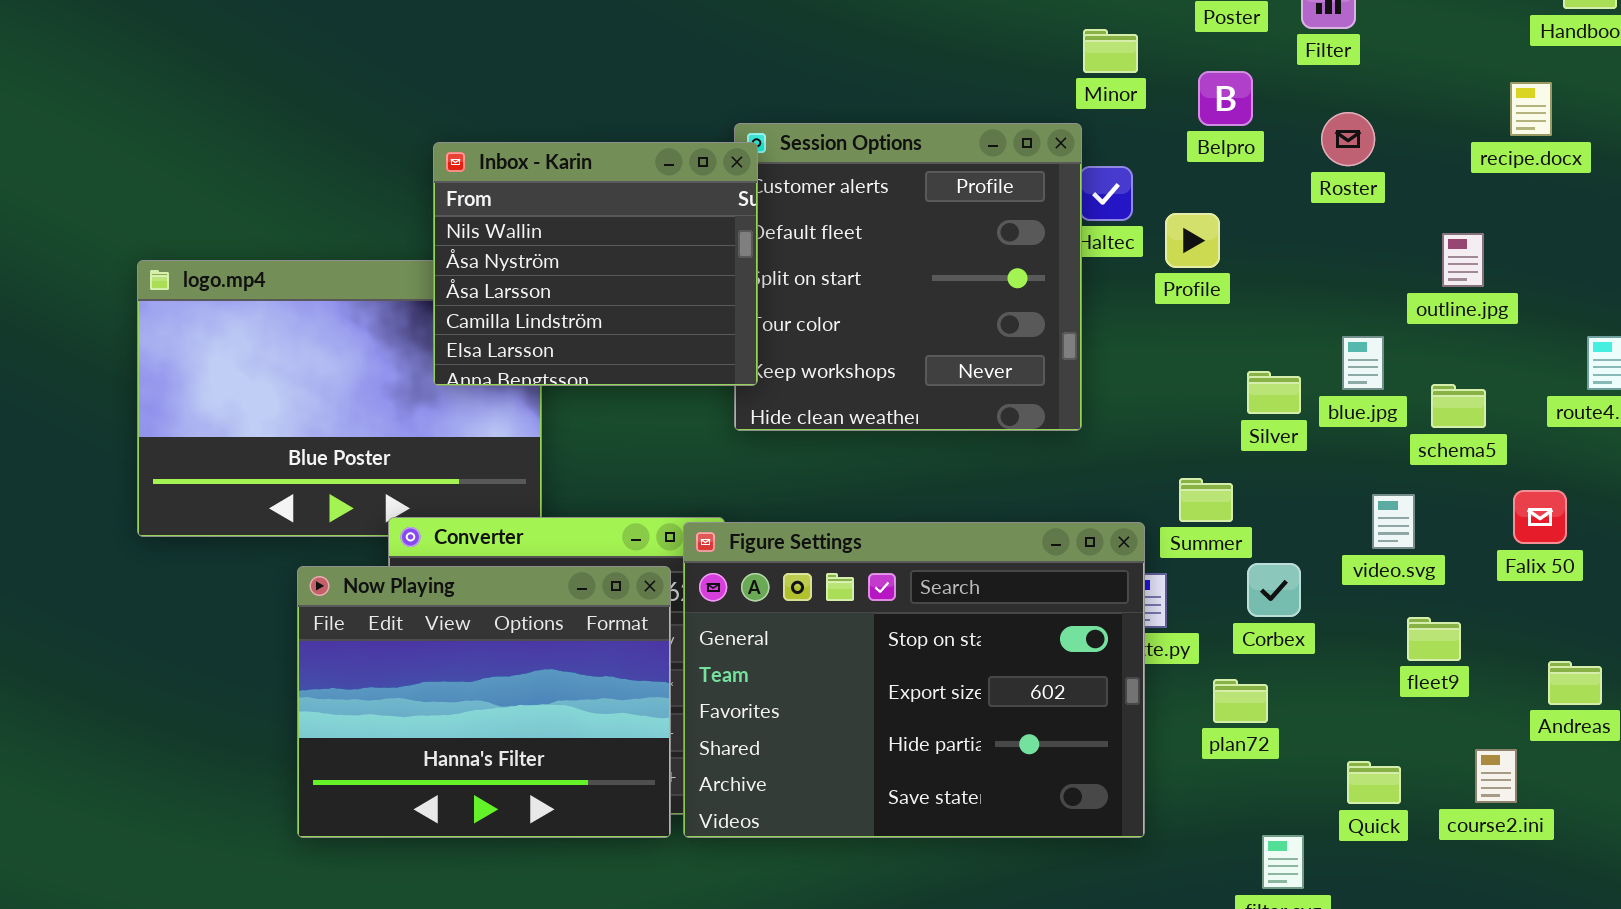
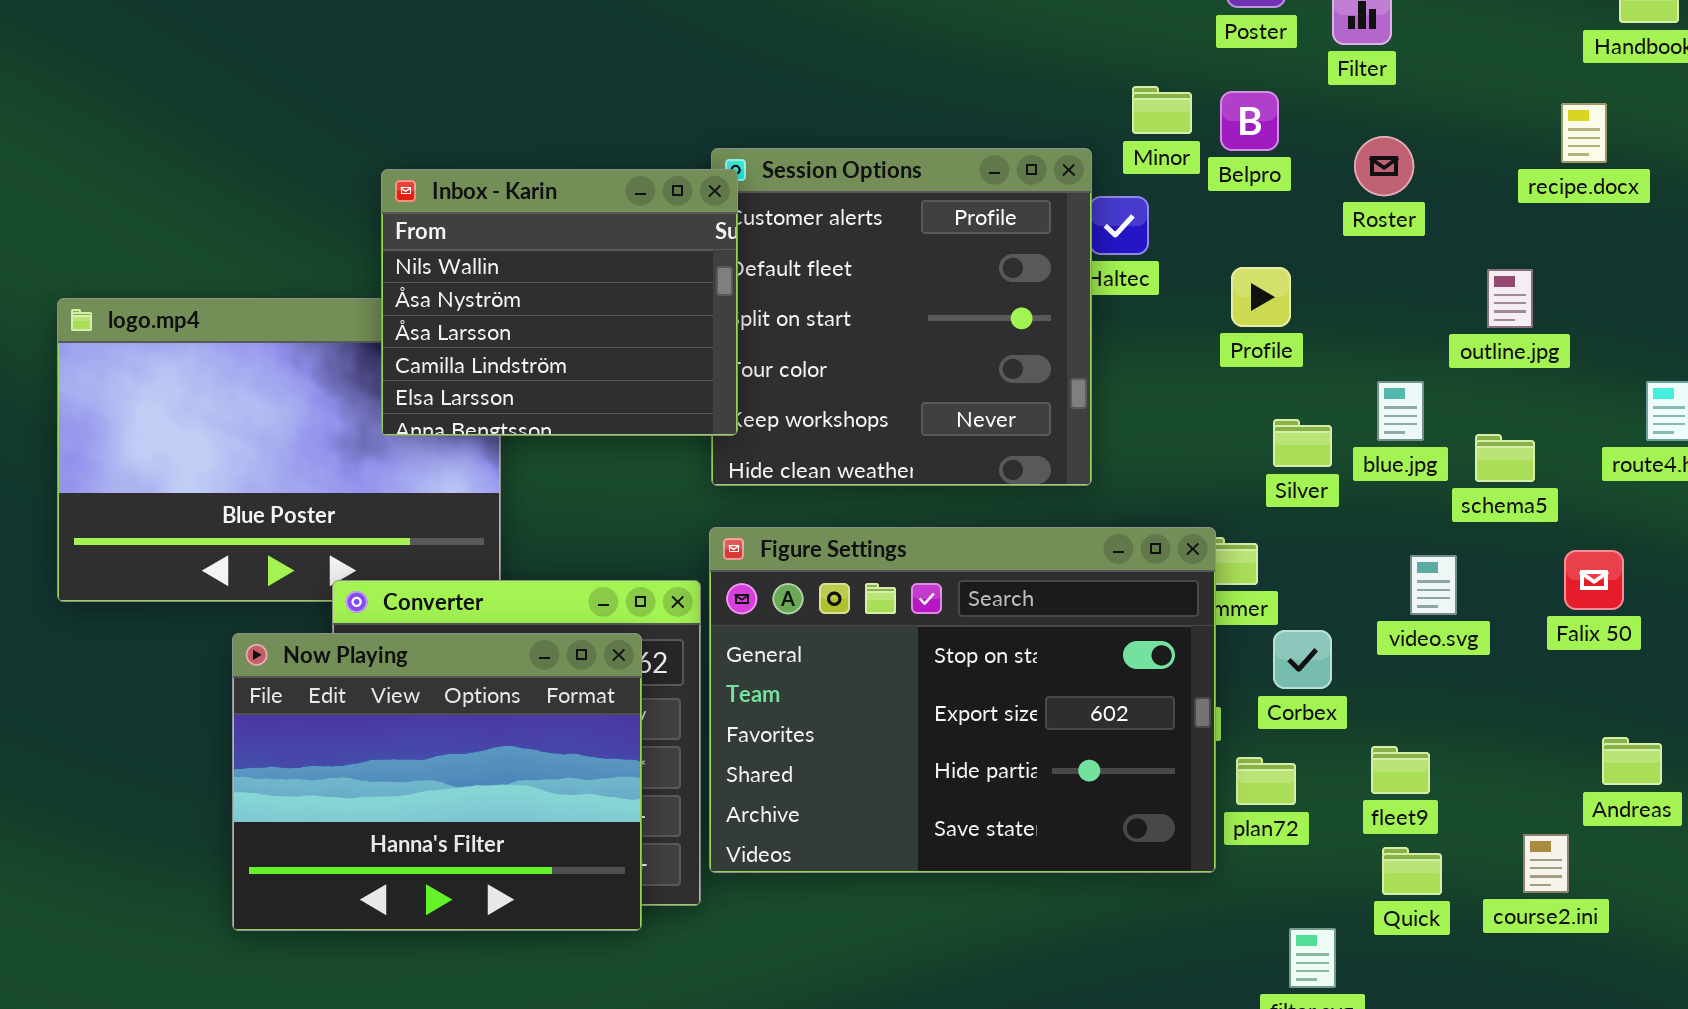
Minor: [1083,29,1138,73] -> [1132,86,1192,134], moved
Profile: [1165,213,1220,268] -> [1231,267,1291,327], moved
Figure Settings: [683,522,1145,838] -> [709,527,1216,873], moved
fleet9: [1407,617,1461,661] -> [1371,746,1430,794], moved

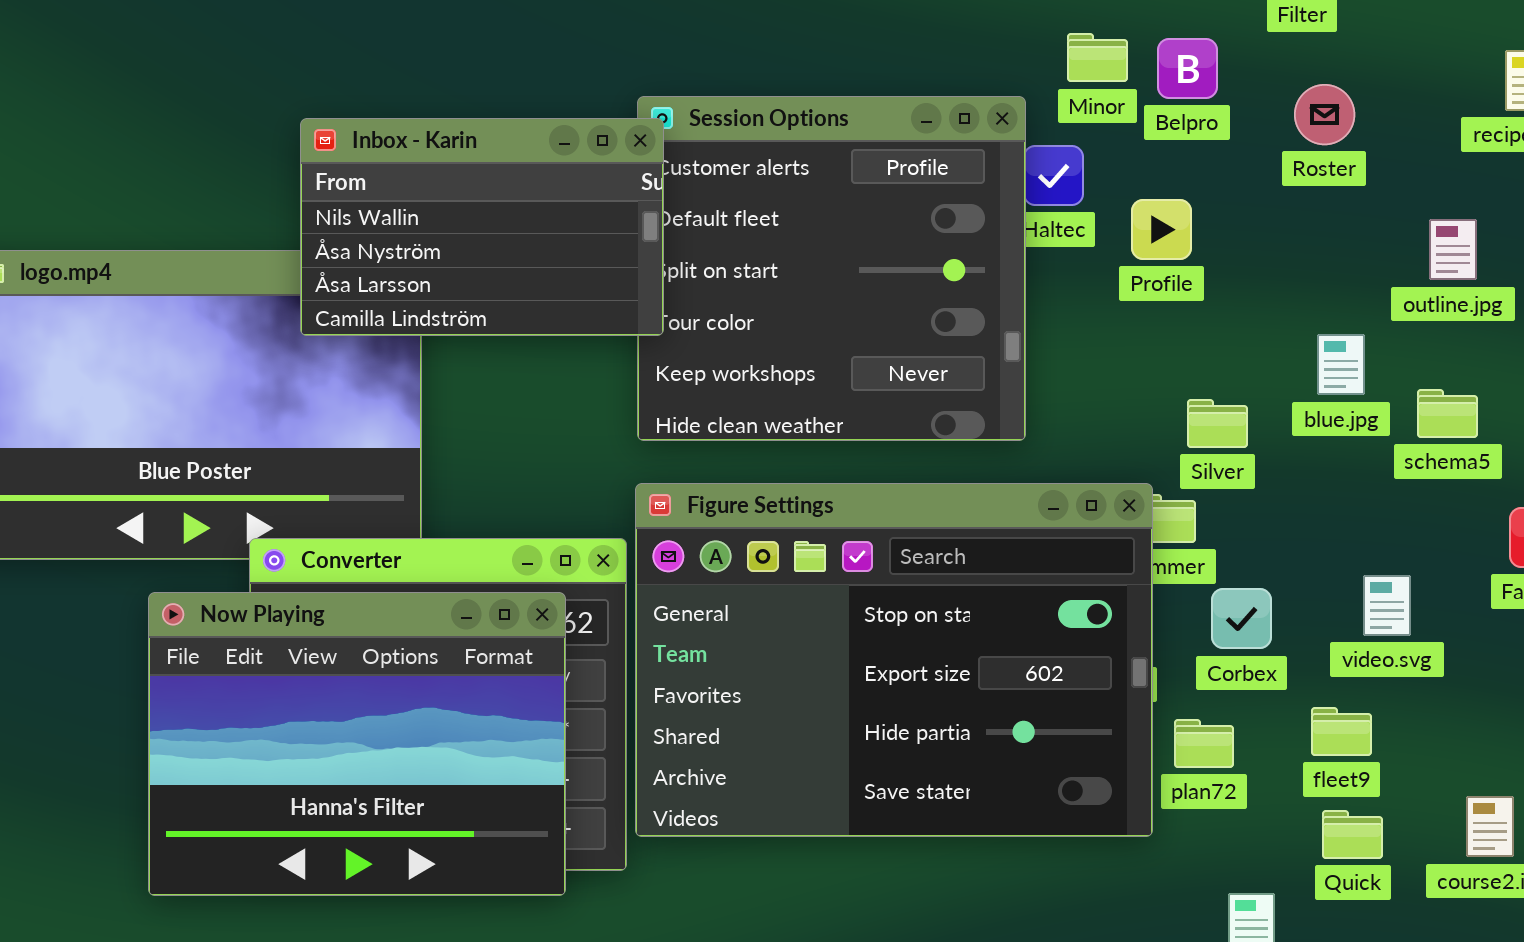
Inbox - Karin: [381,169,738,436] -> [300,118,664,336], resized
Profile: [1231,267,1291,327] -> [1131,199,1192,260], moved
Silver: [1273,419,1332,467] -> [1187,399,1248,448], moved
video.svg: [1410,555,1457,615] -> [1363,575,1411,636], moved

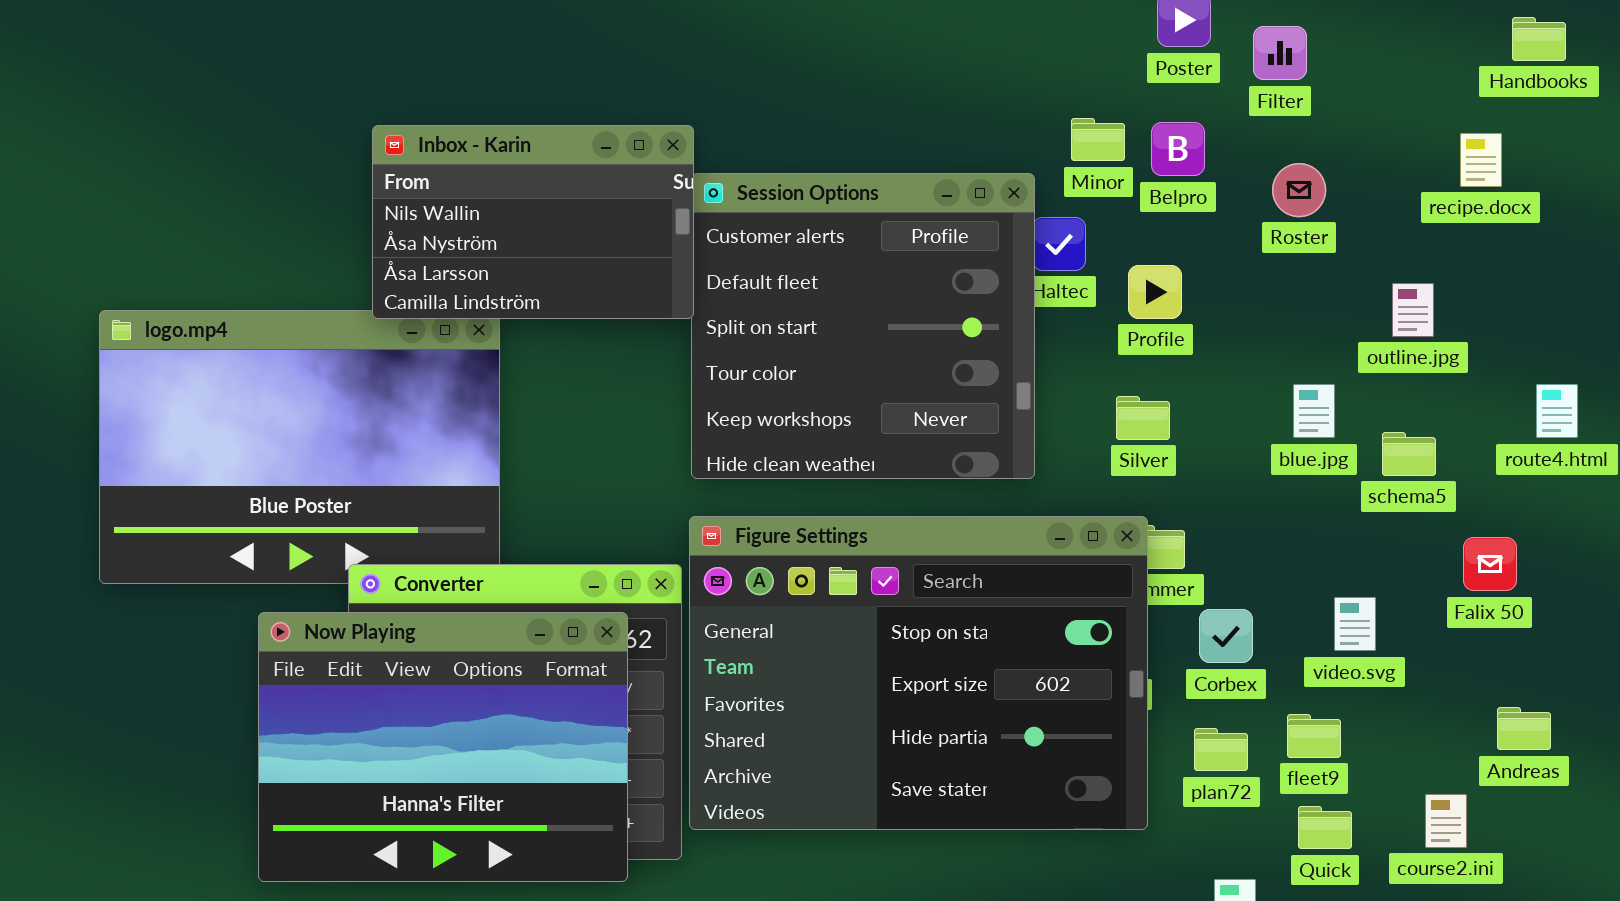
Inbox - Karin: [300,118,664,336] -> [372,125,694,319], moved
Silver: [1187,399,1248,448] -> [1116,396,1170,440], moved
plan72: [1174,719,1234,768] -> [1194,728,1248,771], moved

